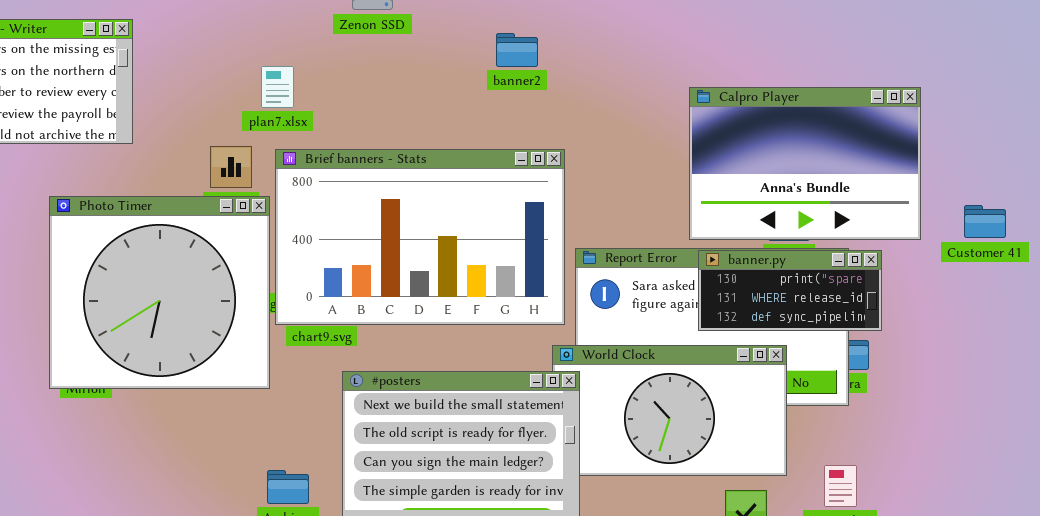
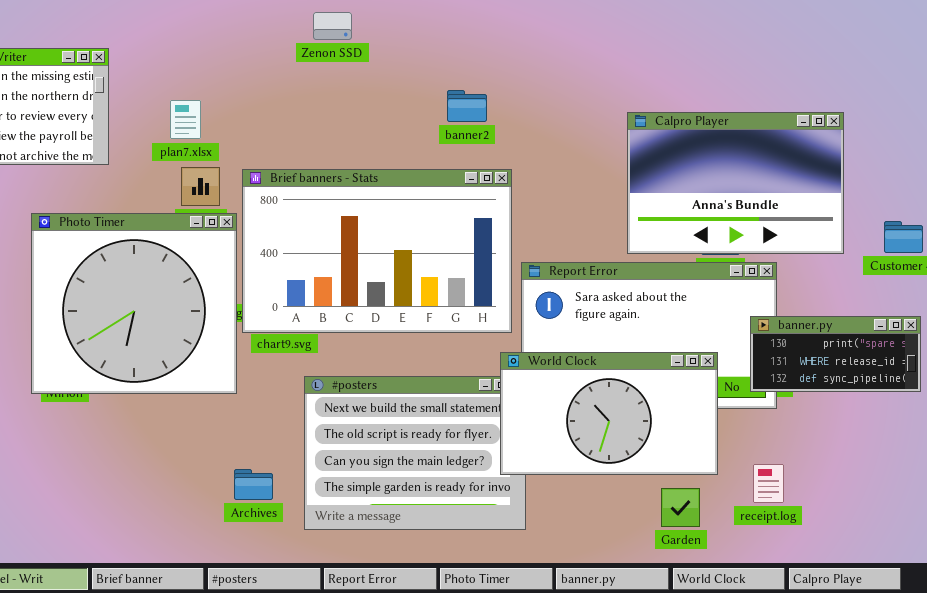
banner2: [496,33,538,67] -> [447,90,487,122], moved
plan7.xlsx: [261,66,294,108] -> [170,100,201,139], moved
banner.py: [698,250,882,331] -> [750,316,921,392], moved
World Clock: [552,345,787,476] -> [500,352,718,475], raised

